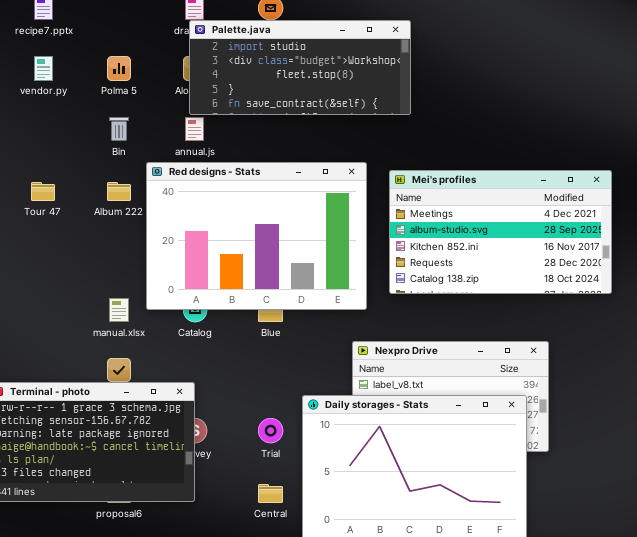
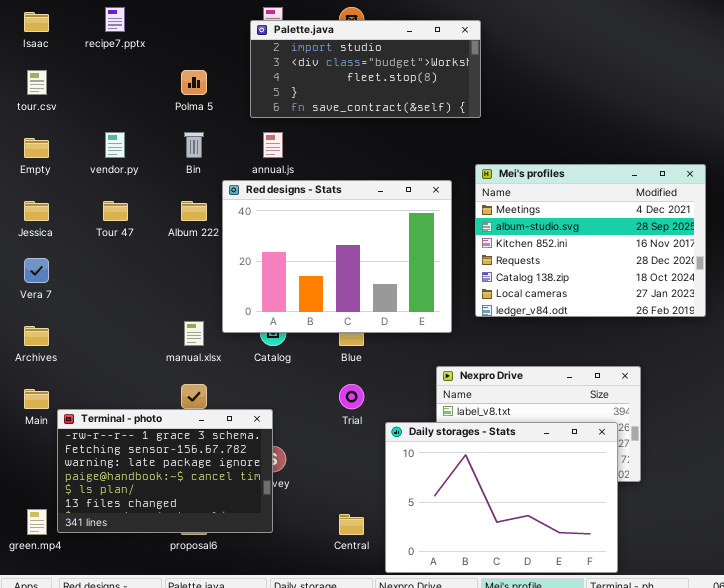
Palette.java: [189,20,411,115] -> [250,20,481,118], moved
vendor.py: [34,56,53,81] -> [105,132,125,158], moved
Mei's profiles: [389,170,612,294] -> [475,164,706,317], resized
Trial: [258,418,283,443] -> [339,384,364,409], moved

